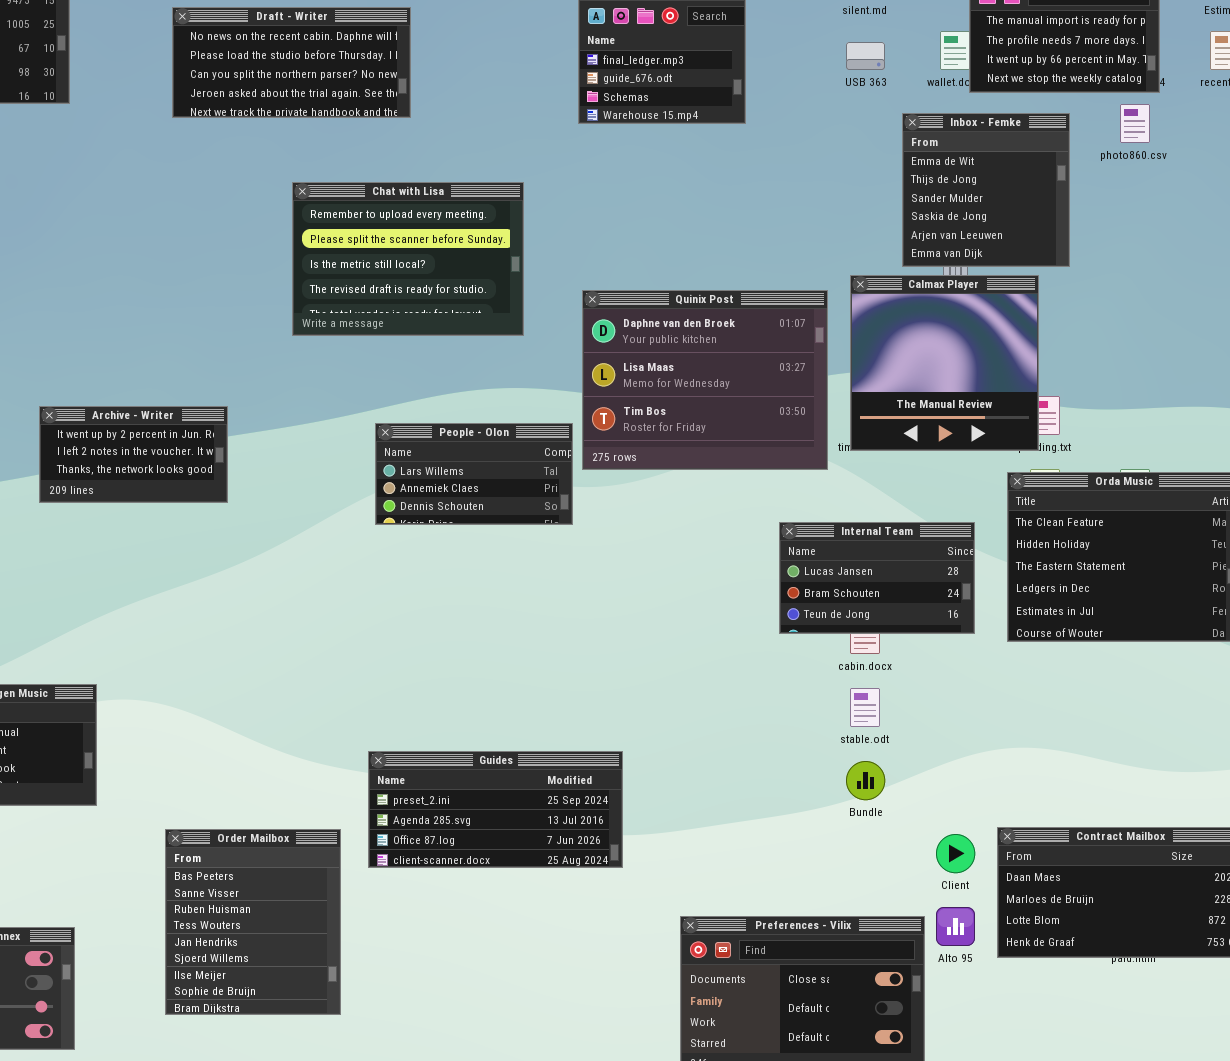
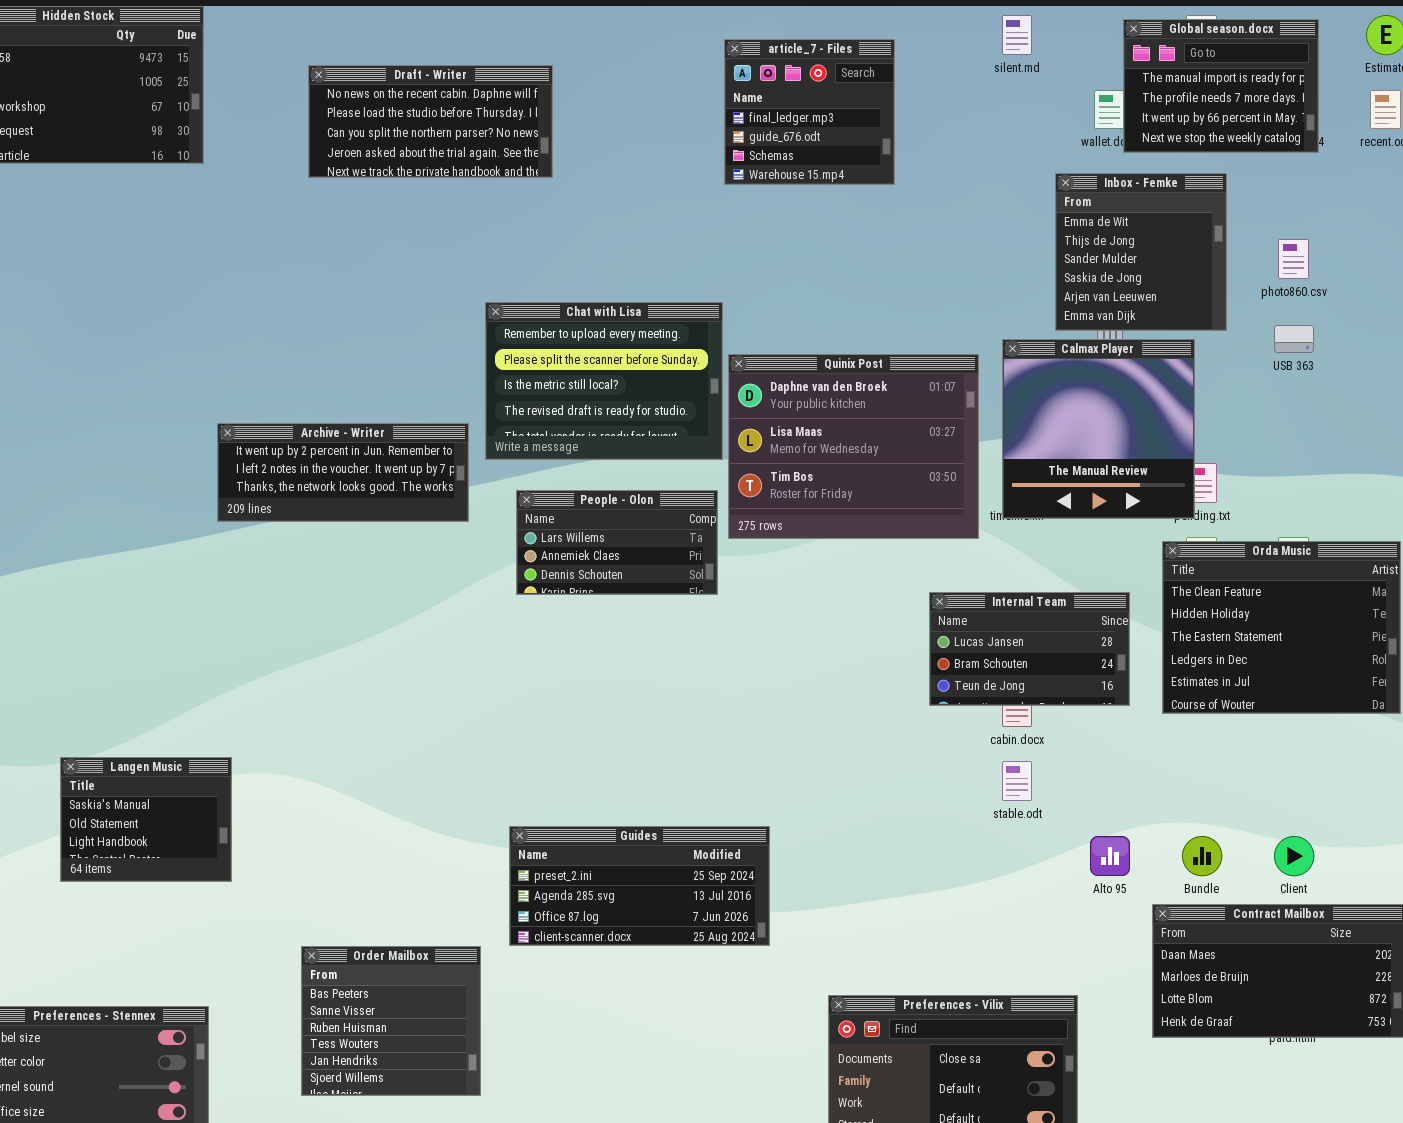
USB 363: [846,42,885,70] -> [1274,325,1314,353], moved
photo860.csv: [1120,104,1150,143] -> [1278,239,1309,279], moved
Chat with Lisa: [292,182,524,336] -> [485,302,723,460], moved
Archive - Writer: [39,406,228,503] -> [217,423,469,522], moved, resized
Bundle: [846,761,885,800] -> [1182,836,1222,876], moved
Order Mailbox: [165,829,341,1015] -> [301,946,481,1096], resized
Client: [936,834,975,873] -> [1274,836,1314,876], moved
Alto 95: [936,907,975,946] -> [1090,836,1130,876], moved

